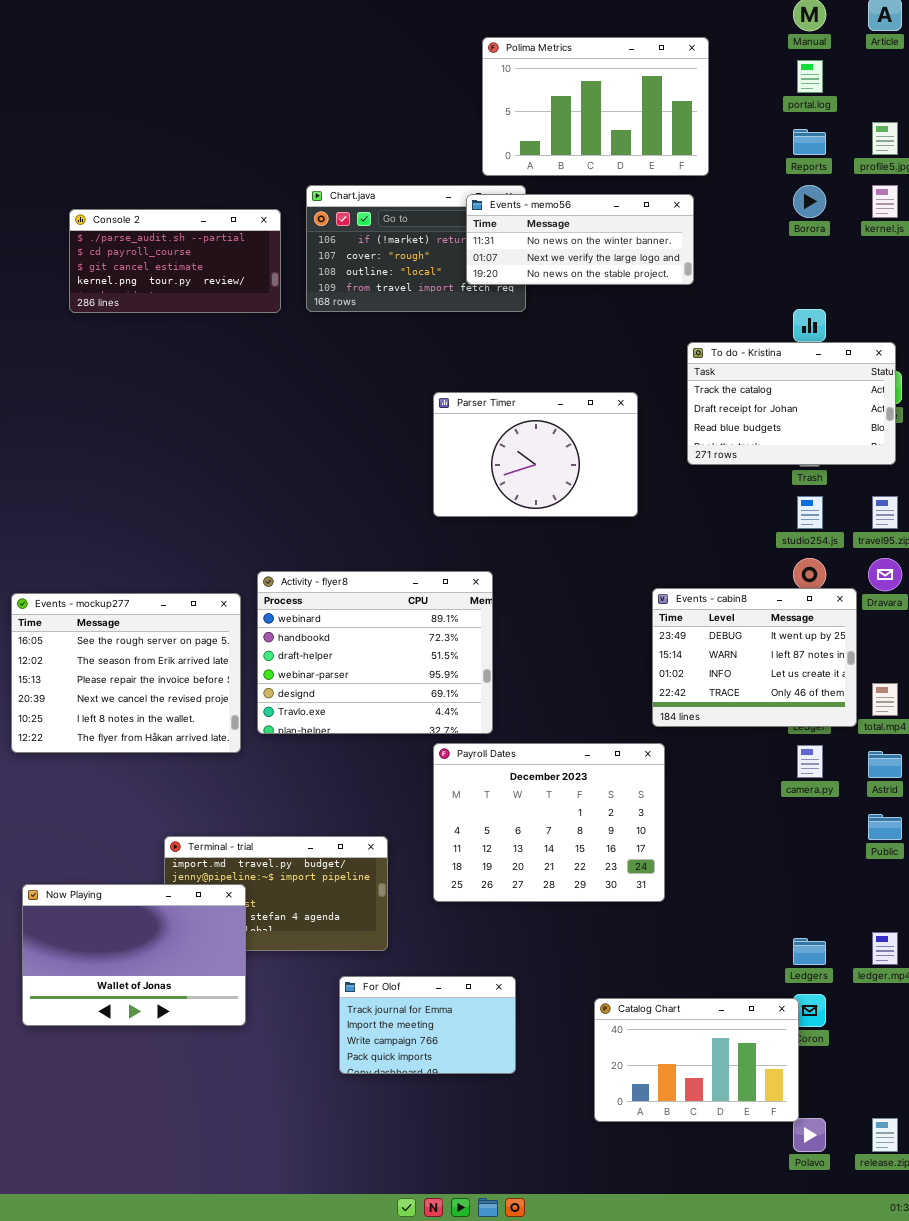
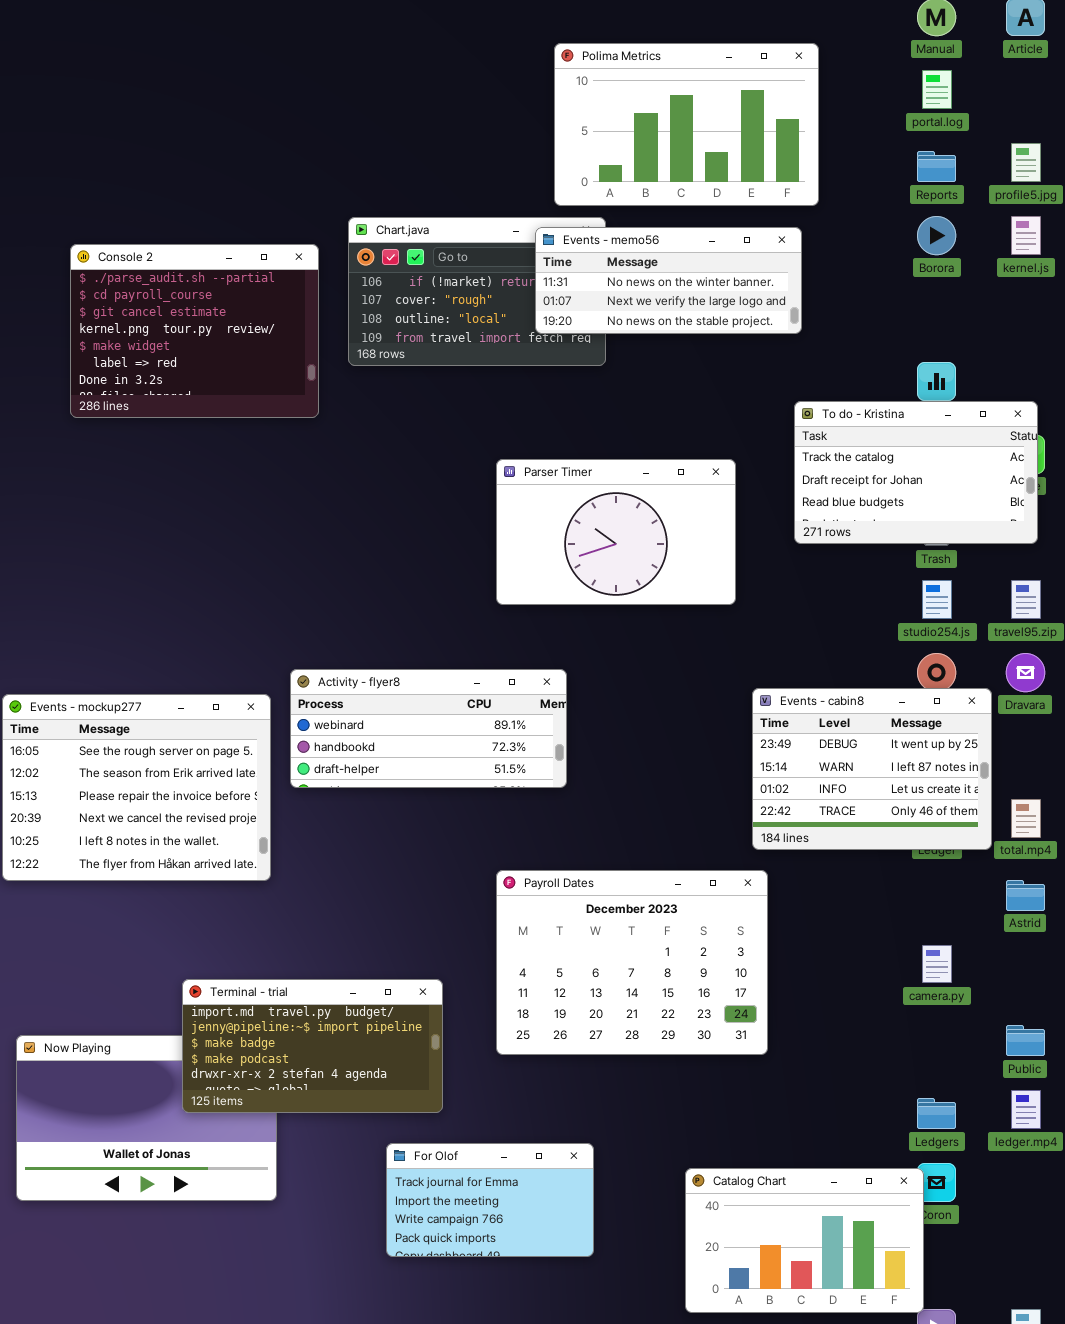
Console 2: [69,209,281,313] -> [70,244,319,418], resized
Activity - flyer8: [257,571,493,734] -> [290,669,567,788], resized
camera.py: [797,745,823,778] -> [922,945,952,983], moved
Public: [868,814,902,840] -> [1006,1025,1045,1056], moved
Terminal - trial: [164,836,388,951] -> [182,979,443,1113], raised

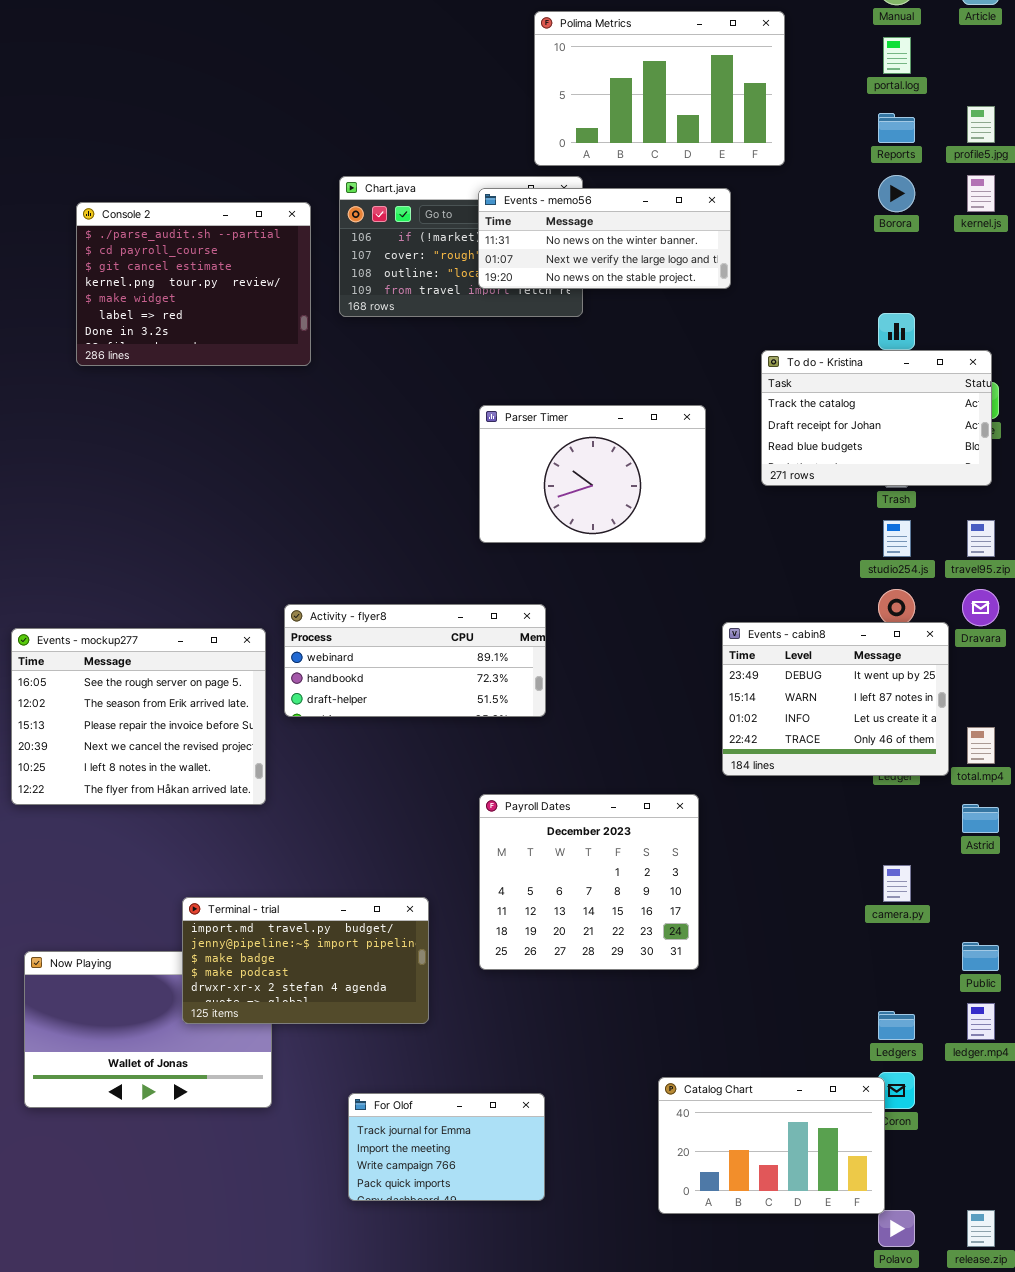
Events - memo56: [535,227,802,334] -> [478,188,731,289], moved
Payroll Dates: [496,870,768,1055] -> [479,794,699,970], resized
For Olof: [386,1143,594,1257] -> [348,1093,545,1201], moved

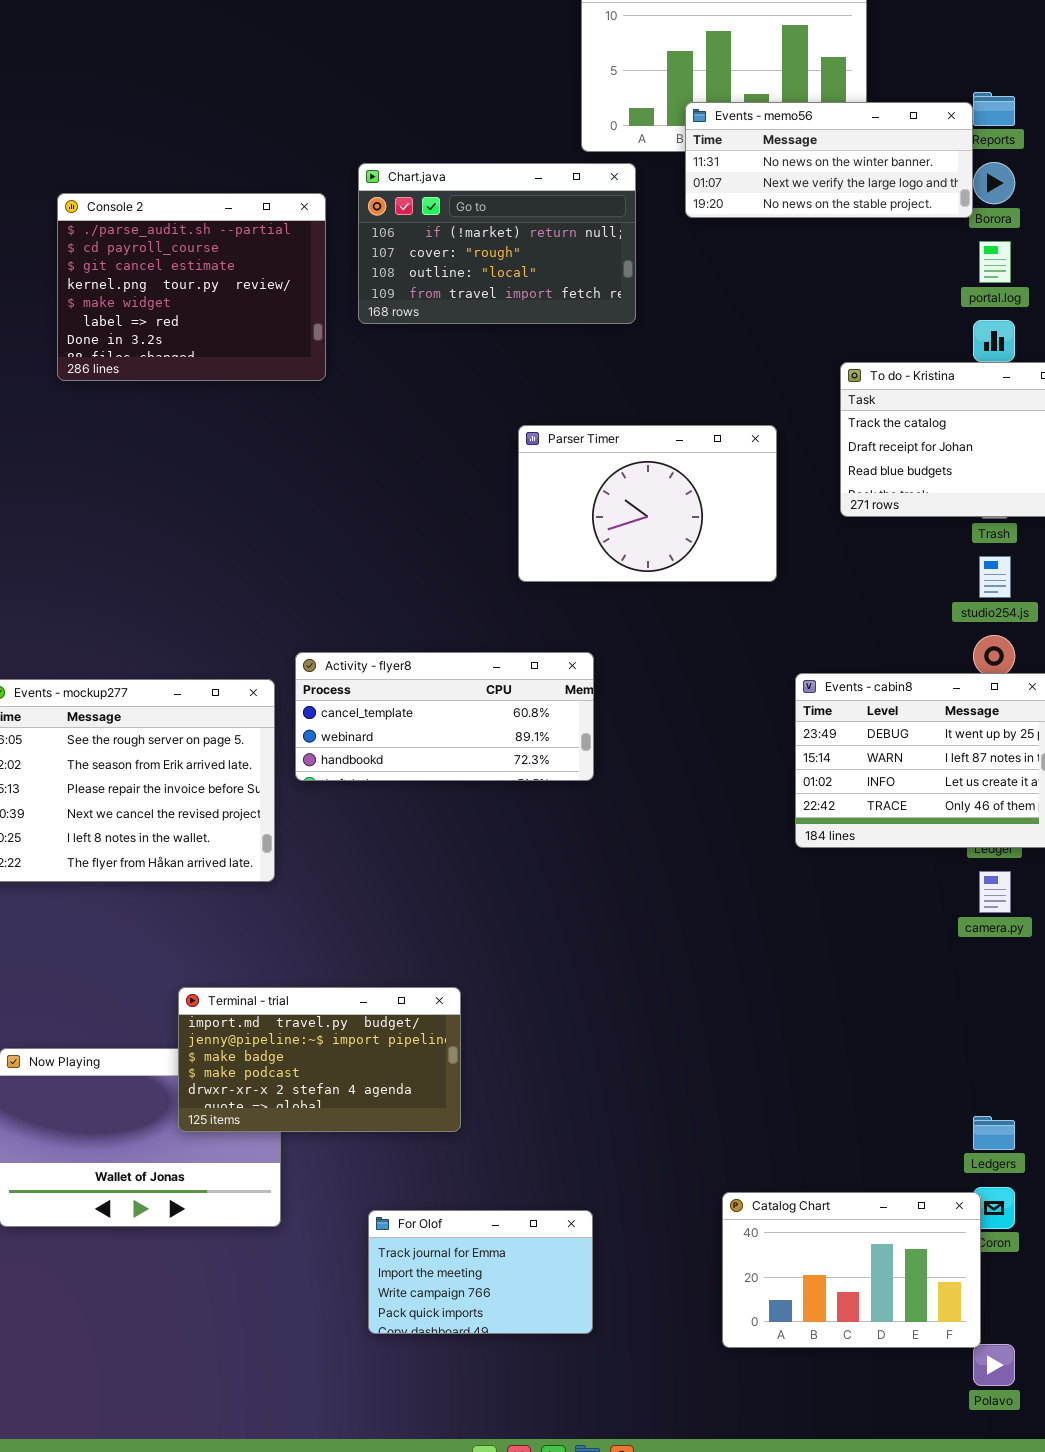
portal.log: [883,37,911,74] -> [979,241,1011,283], moved
Events - memo56: [478,188,731,289] -> [685,102,973,218], moved
Activity - flyer8: [284,604,546,717] -> [295,652,594,781], scrolled up 1 row
Payroll Dates: [479,794,699,970] -> none, closed
camera.py: [883,865,911,902] -> [979,871,1011,913], moved

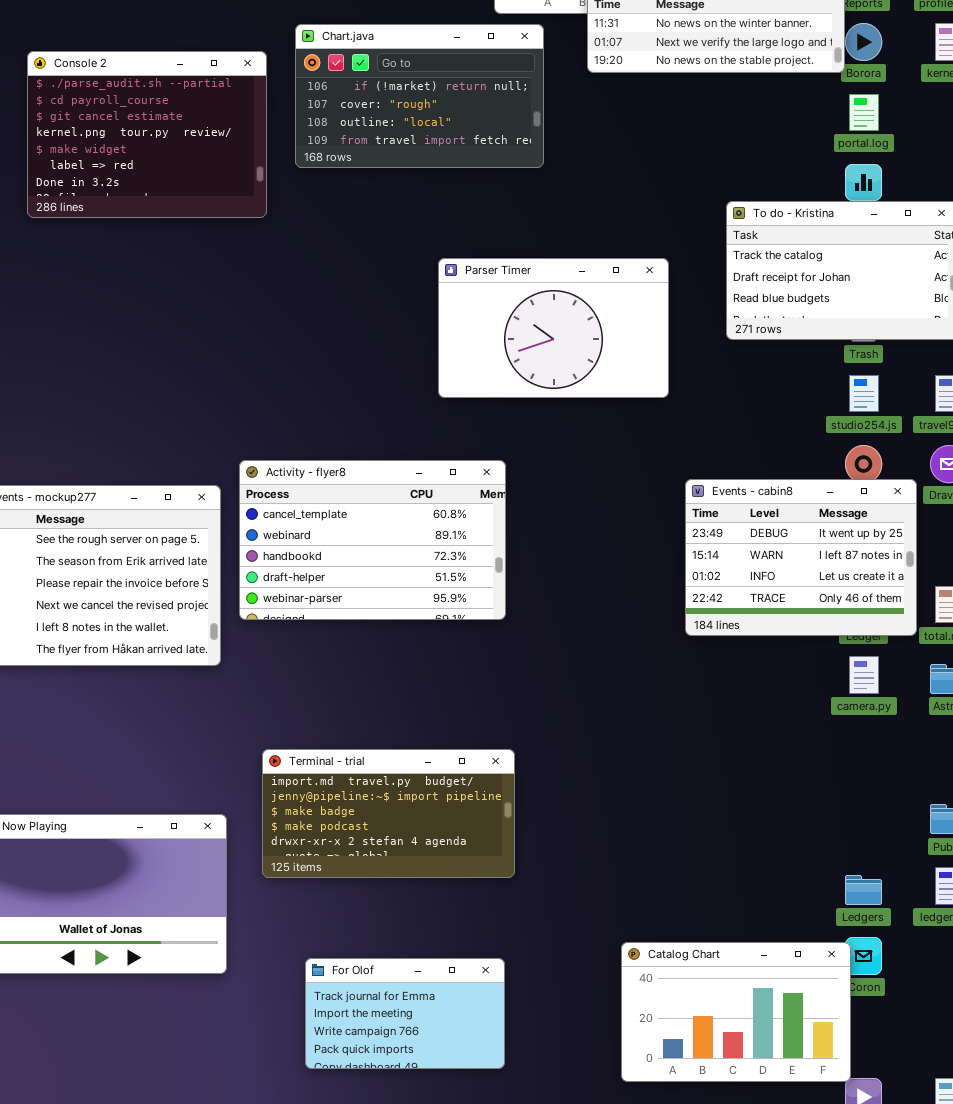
Activity - flyer8: [295,652,594,781] -> [239,460,506,620], resized
Terminal - trial: [178,987,461,1132] -> [262,749,515,878], moved

